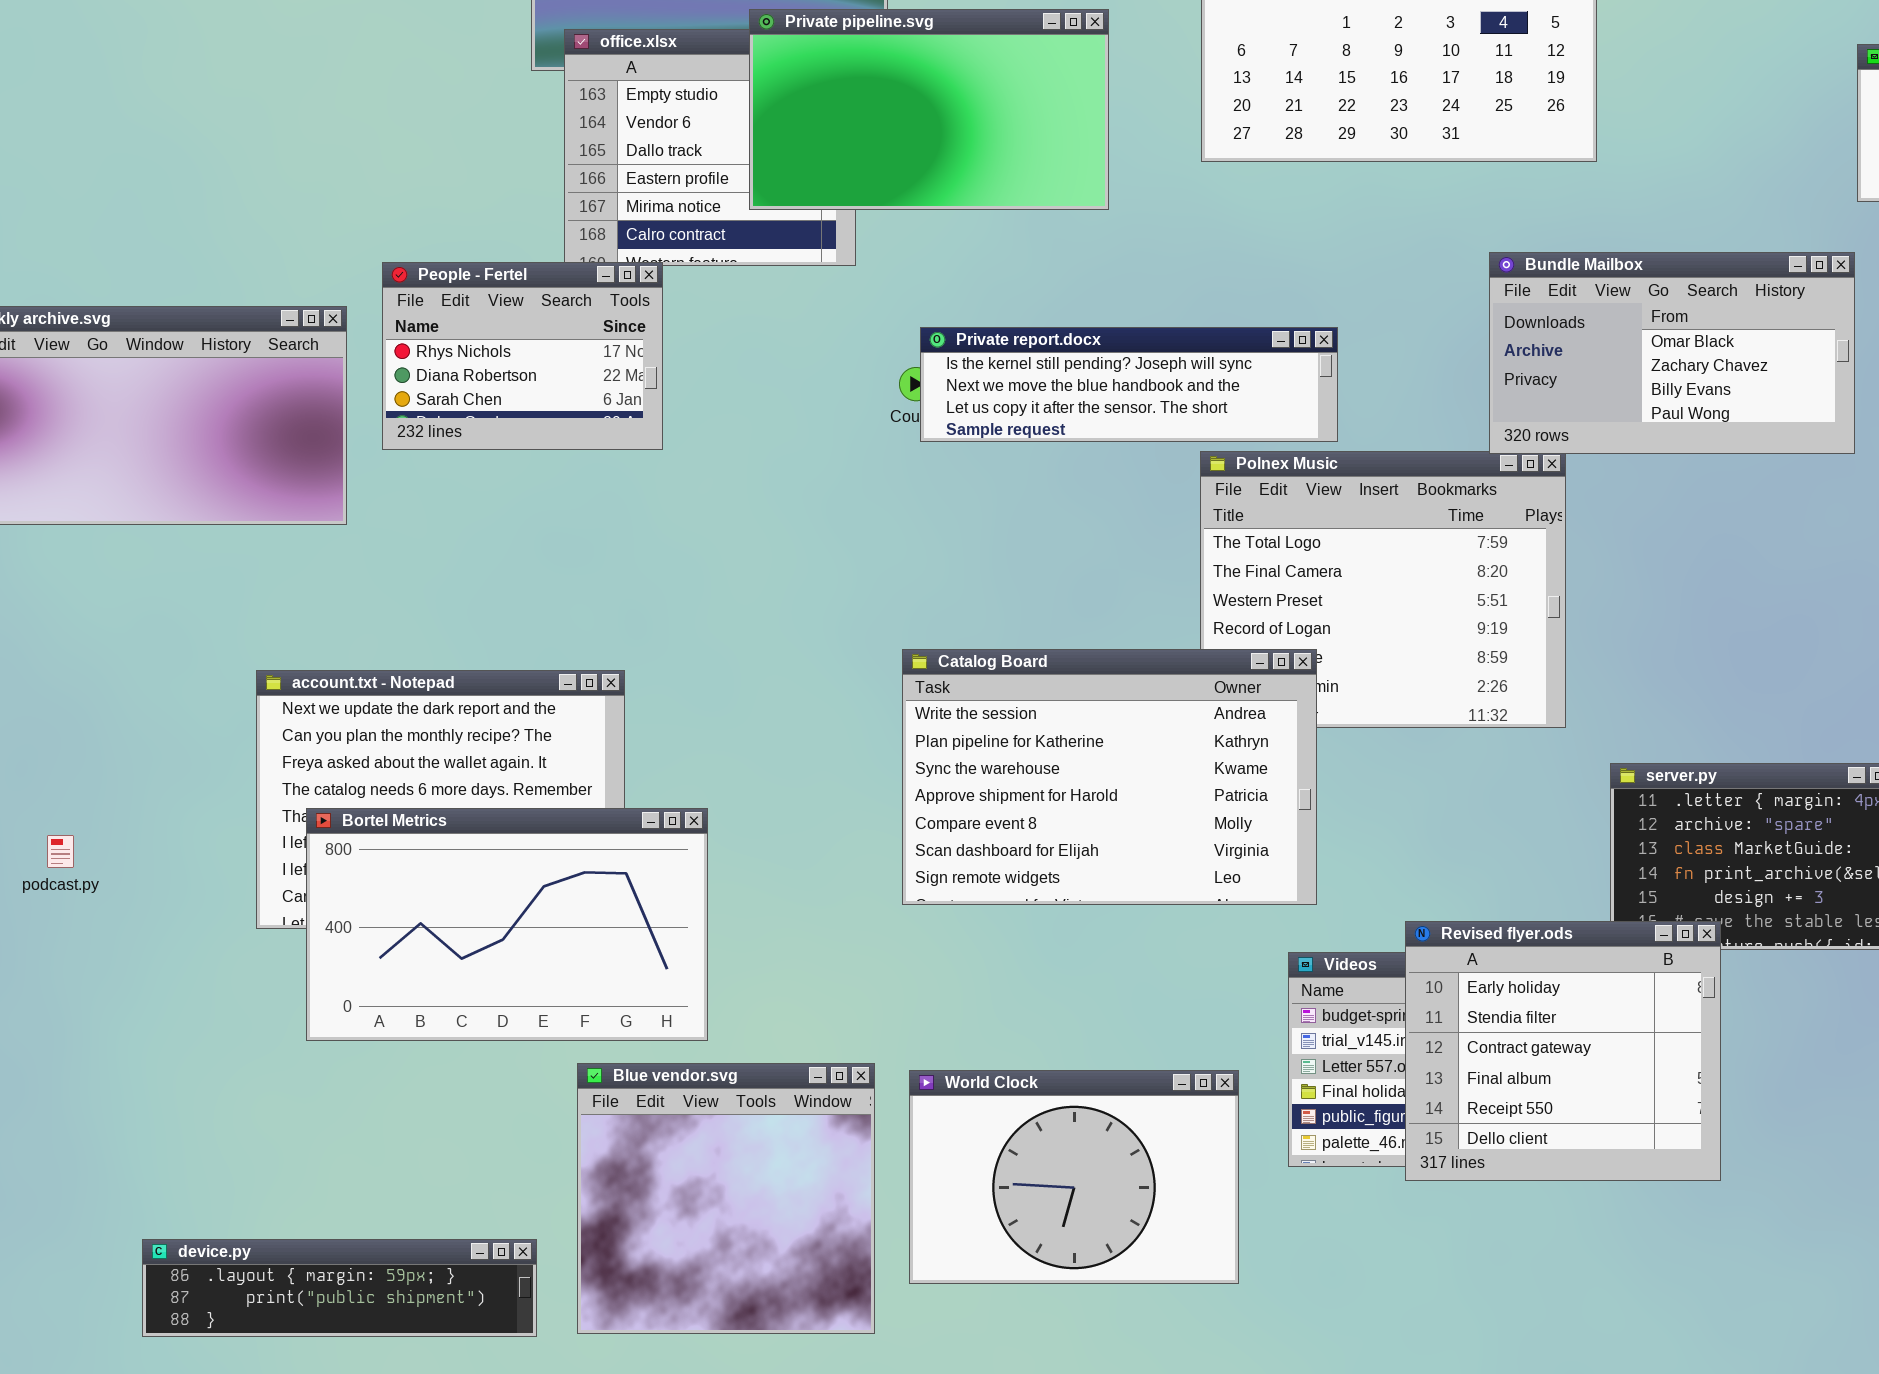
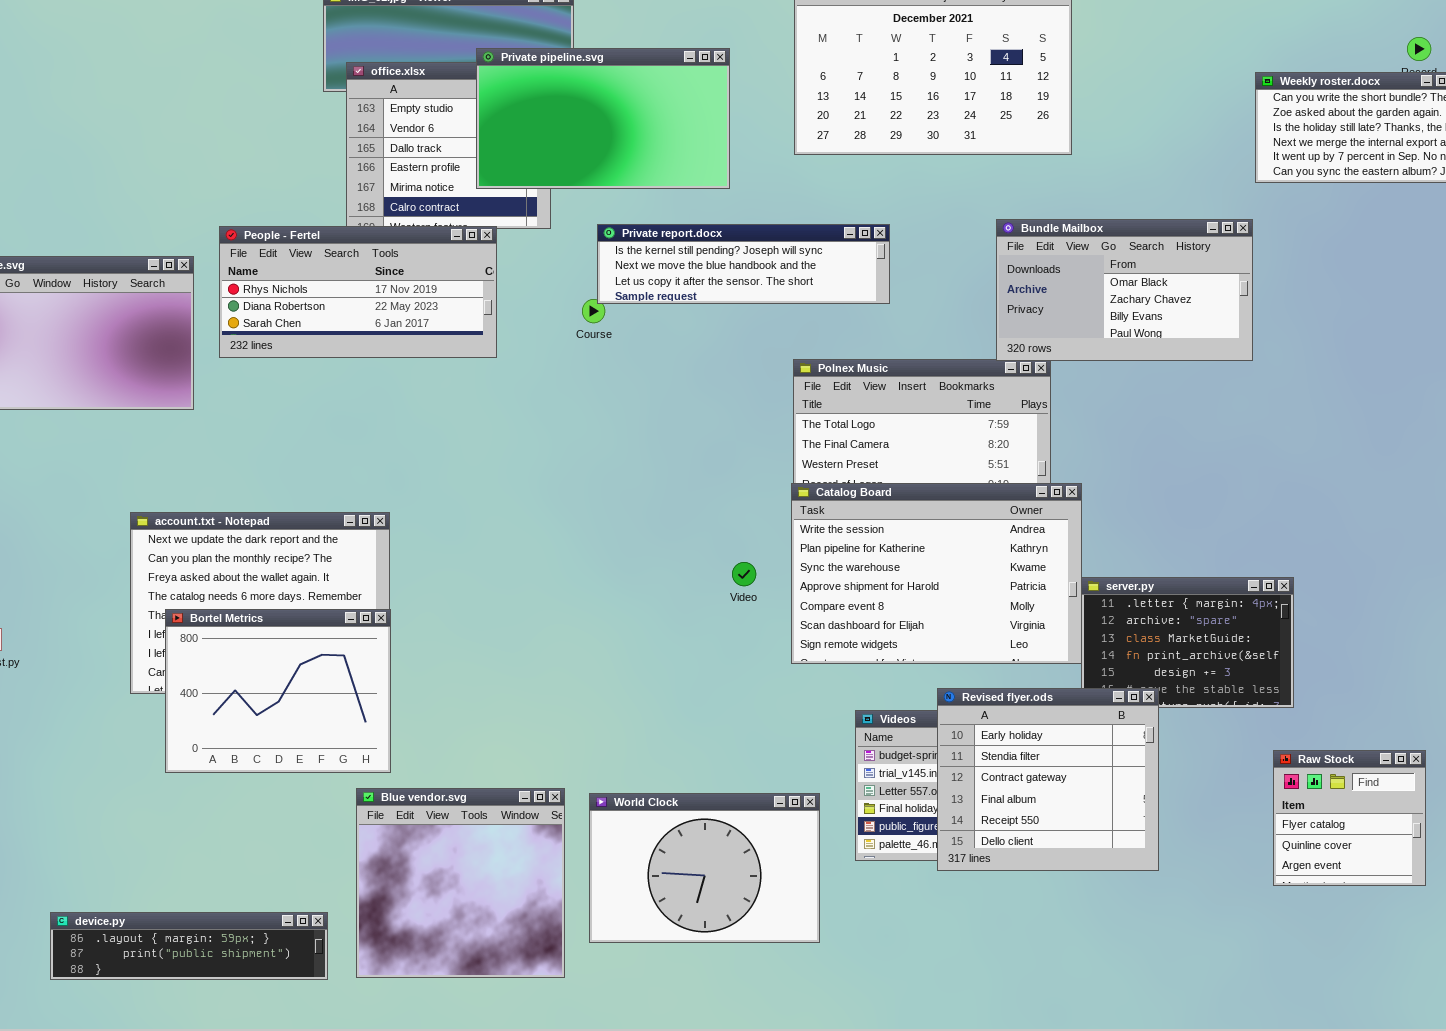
People - Fertel: [382,262,663,450] -> [219,226,497,358], resized
Private report.docx: [920,327,1338,442] -> [597,224,890,304], moved
Catalog Board: [902,649,1317,905] -> [791,483,1082,664], moved
Bortel Metrics: [306,808,708,1041] -> [165,609,391,773], resized

